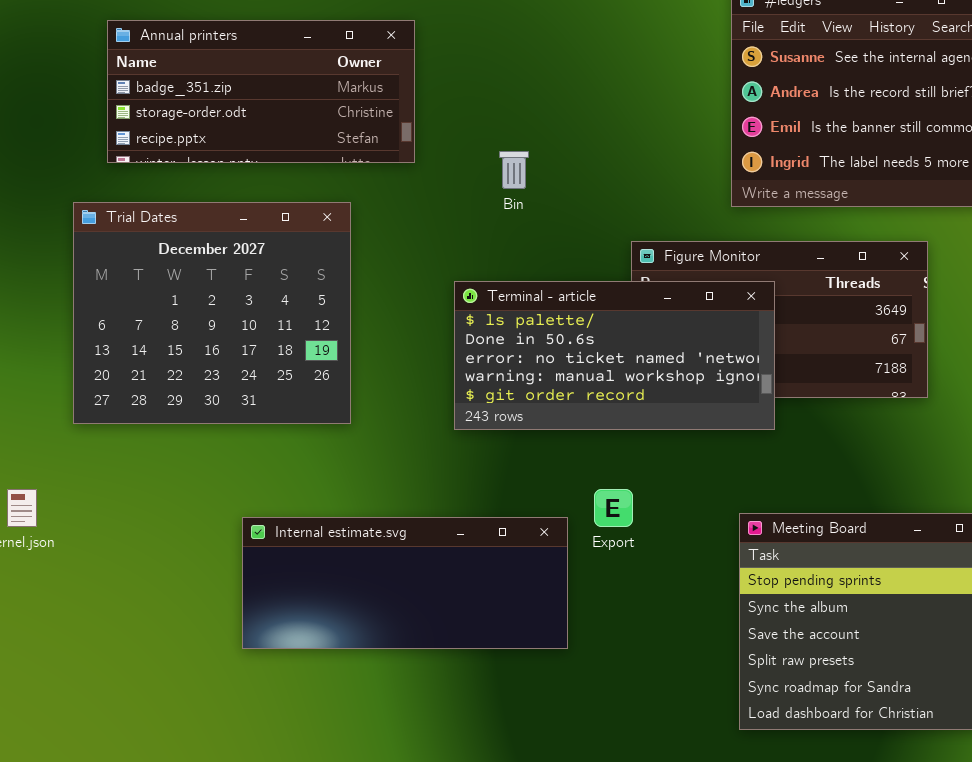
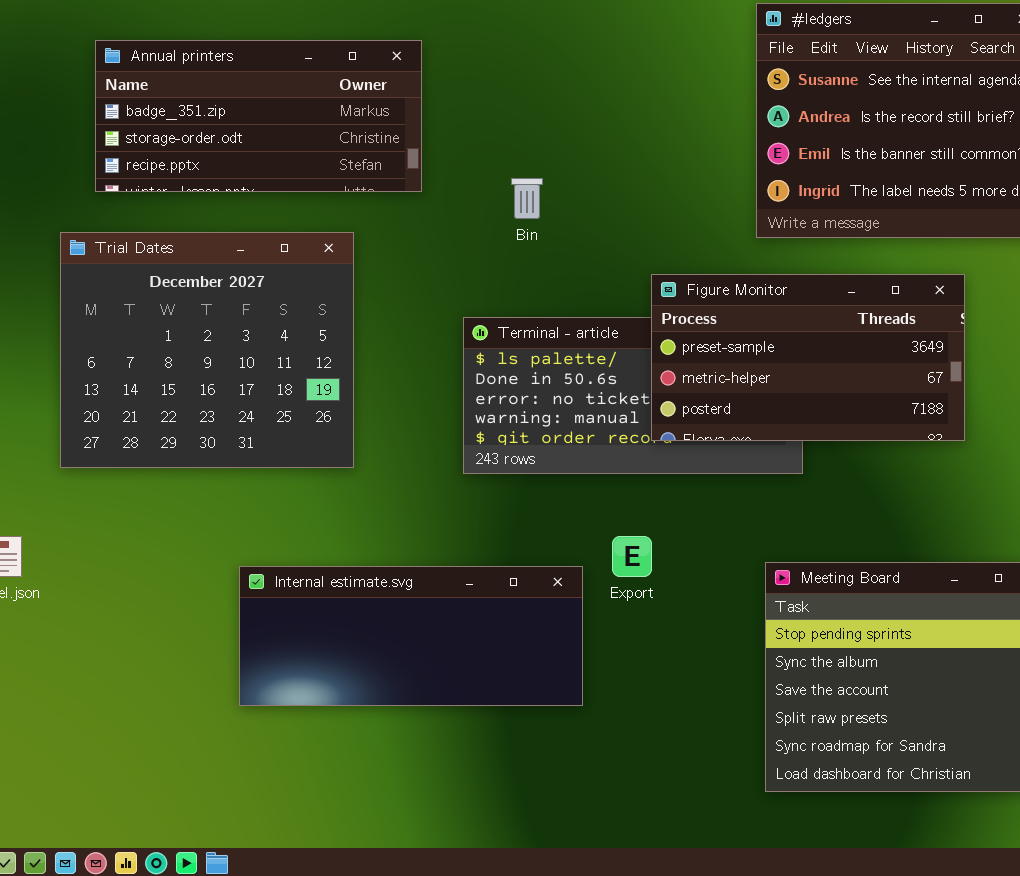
Figure Monitor: [631,241,928,398] -> [651,274,965,441], raised

